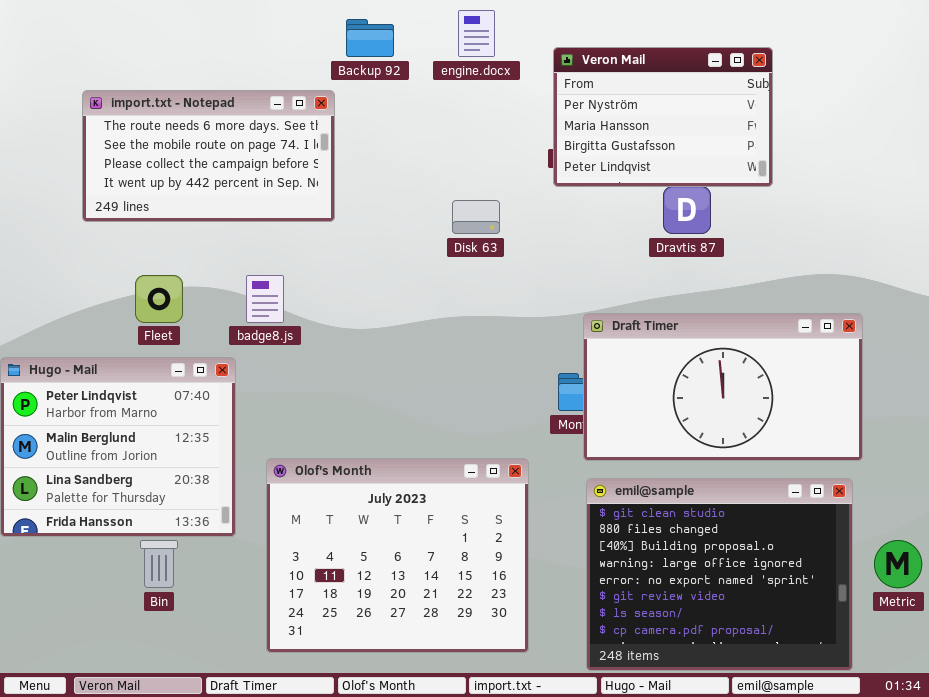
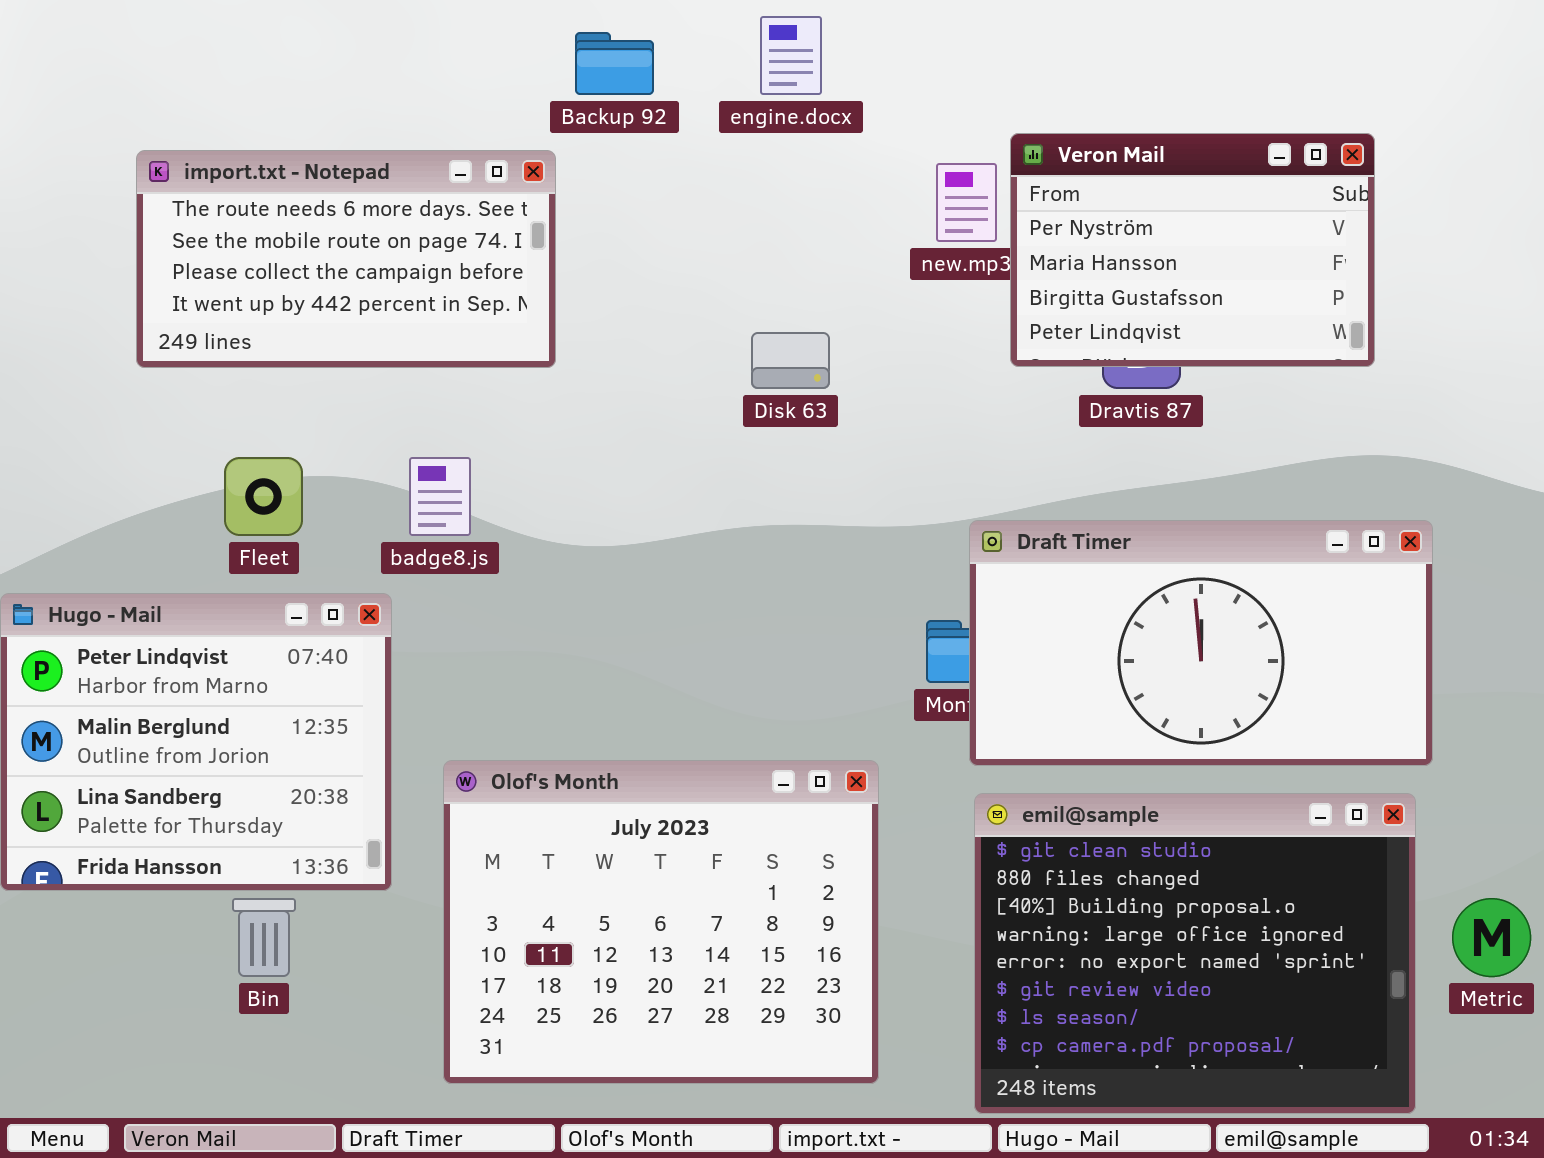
Veron Mail: [553,47,773,187] -> [1010,133,1375,367], moved

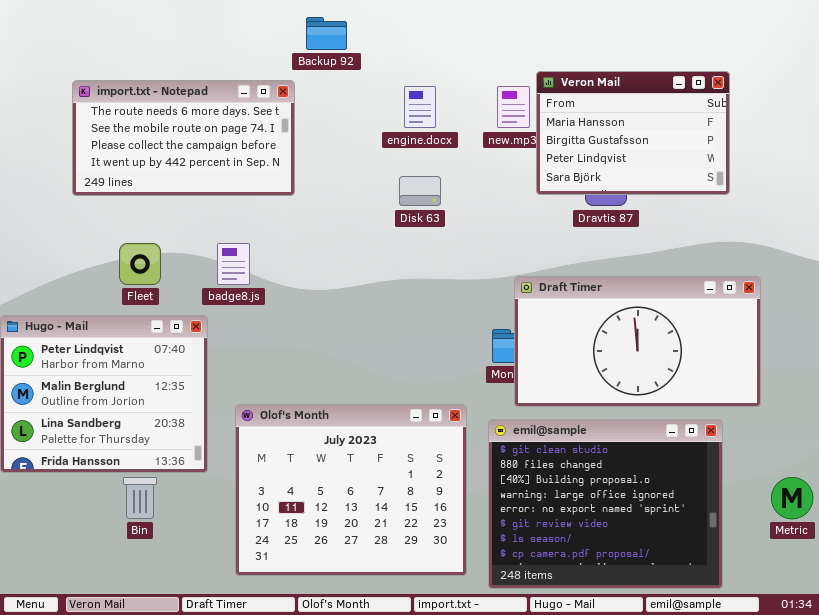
engine.docx: [760,16,822,95] -> [404,86,436,128], moved
Veron Mail: [1010,133,1375,367] -> [536,71,730,195], scrolled down 1 row
emil@sample: [974,793,1416,1114] -> [488,419,723,589], moved

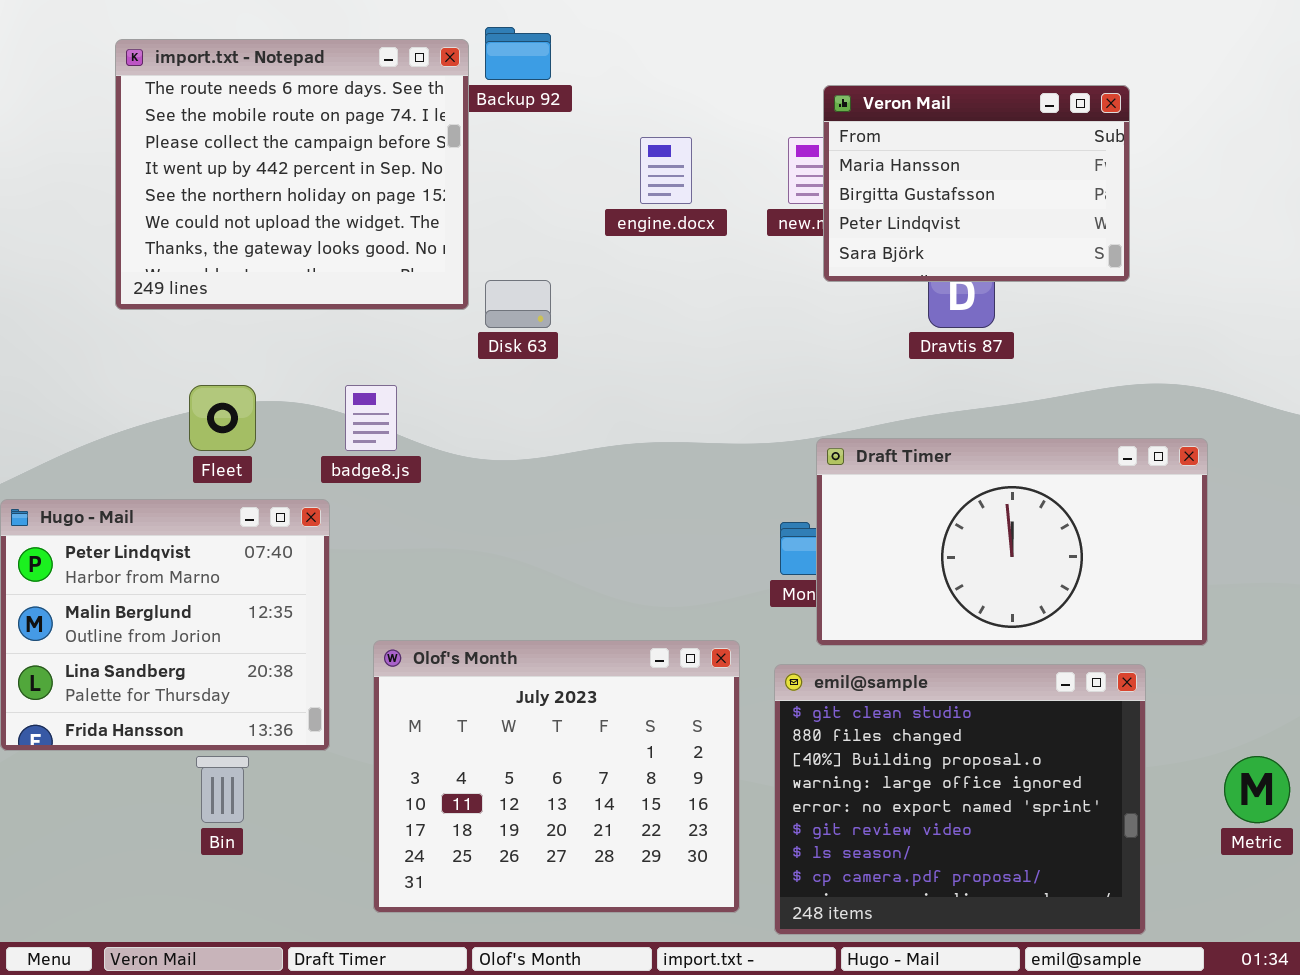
Veron Mail: [536,71,730,195] -> [823,85,1130,282], moved
import.txt - Notepad: [72,80,295,196] -> [115,39,469,310], resized
Disk 63: [399,176,441,206] -> [485,280,551,328], moved

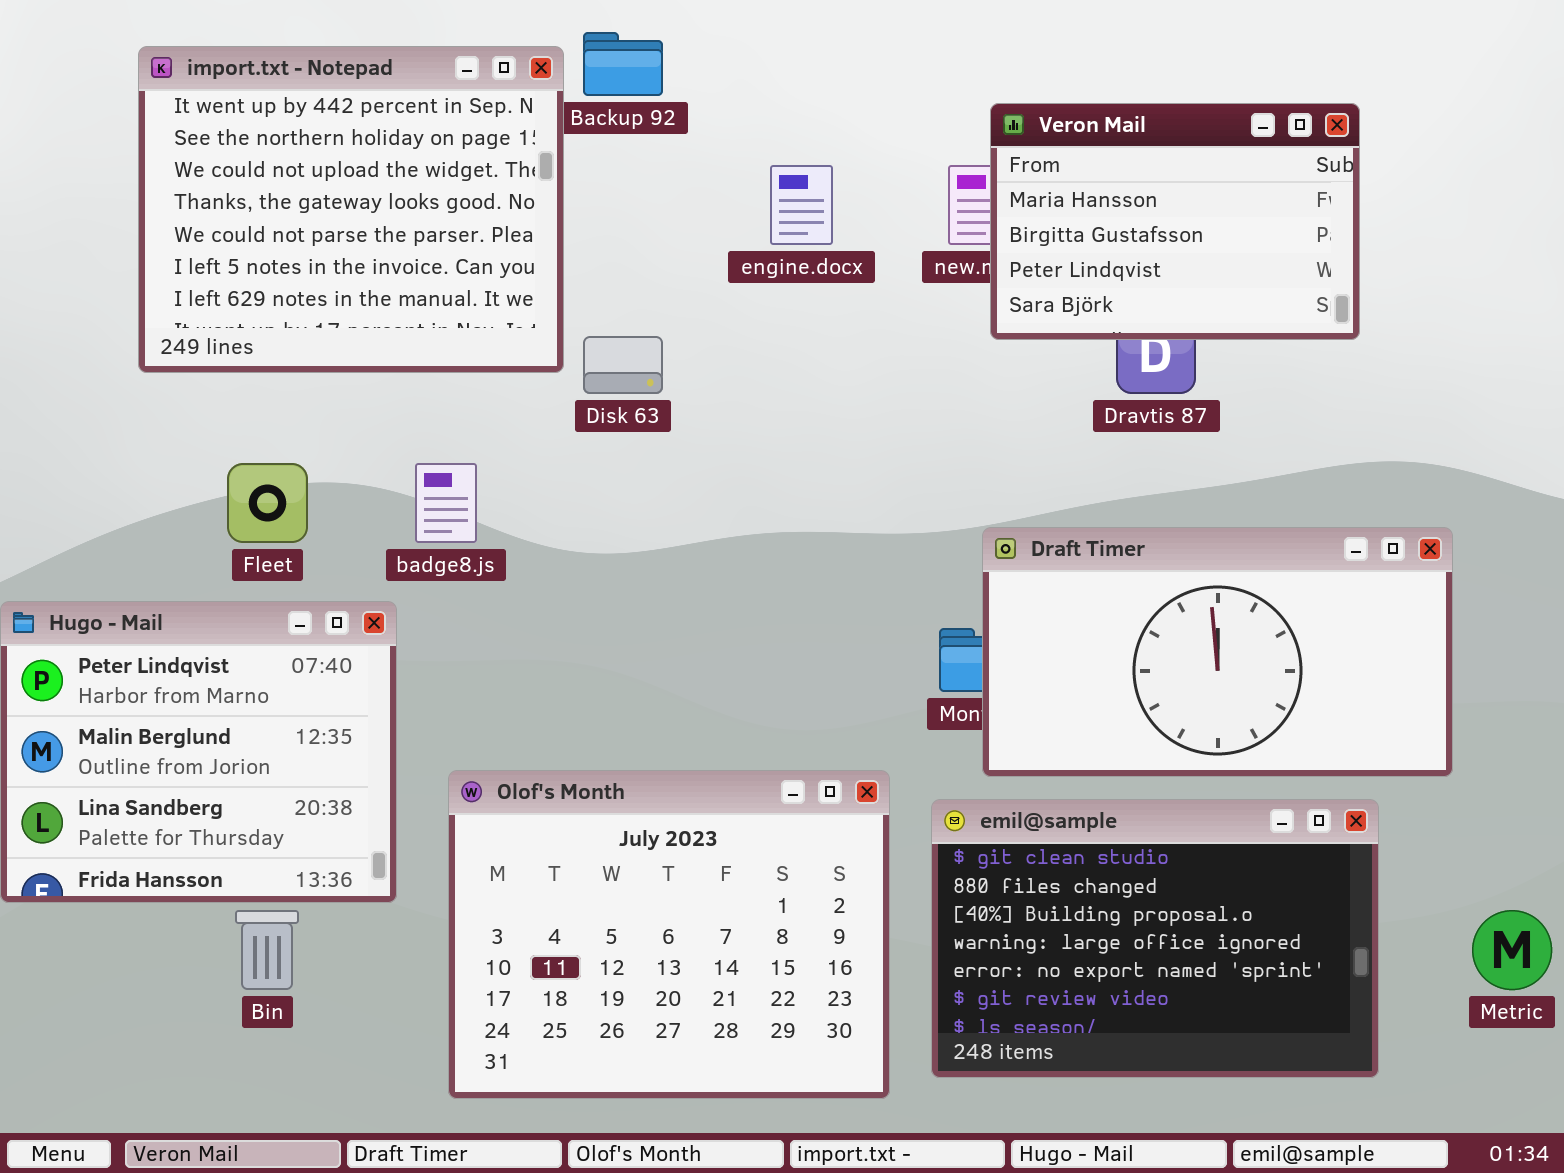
import.txt - Notepad: [115,39,469,310] -> [138,46,564,373], scrolled down 3 rows
emil@sample: [774,664,1146,935] -> [931,799,1379,1078], resized

